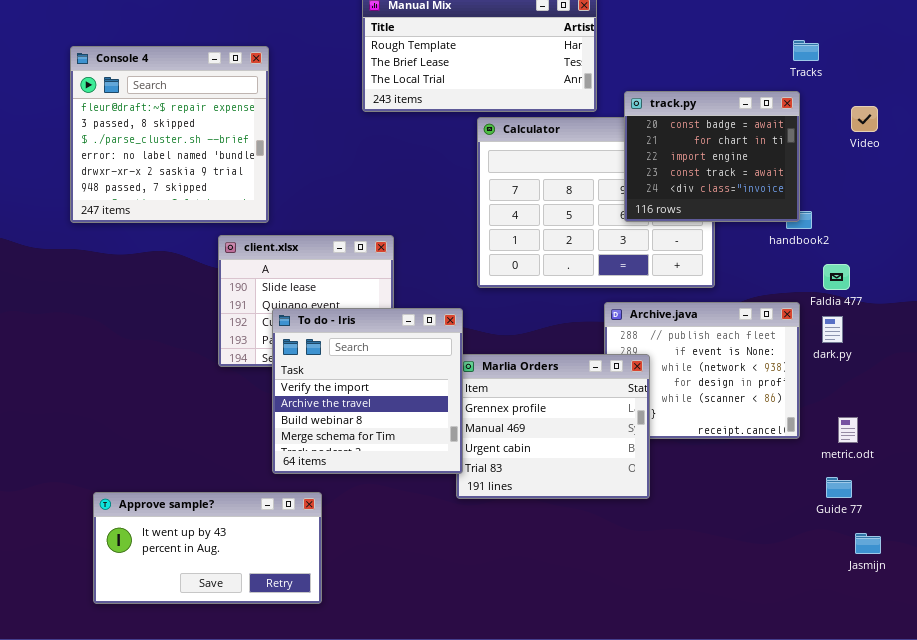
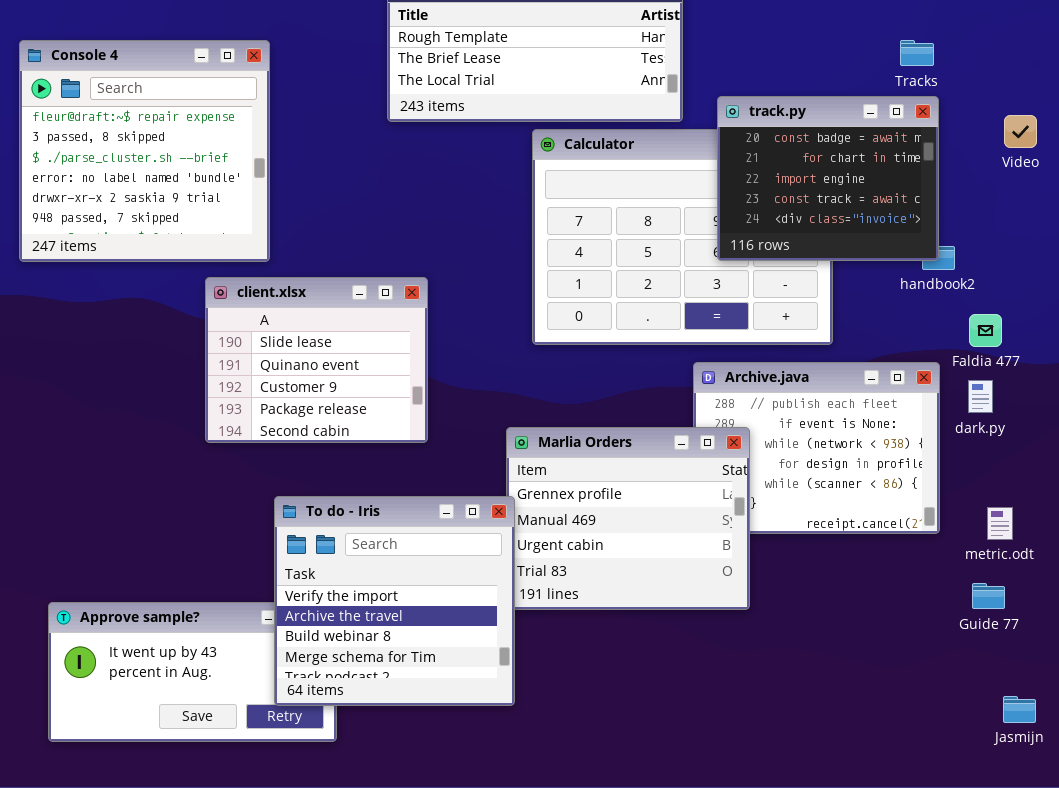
Tracks: [793,40,819,61] -> [900,40,934,66], moved
To do - Iris: [272,308,463,474] -> [274,496,515,706], moved
Jasmijn: [855,533,881,554] -> [1003,696,1036,723], moved

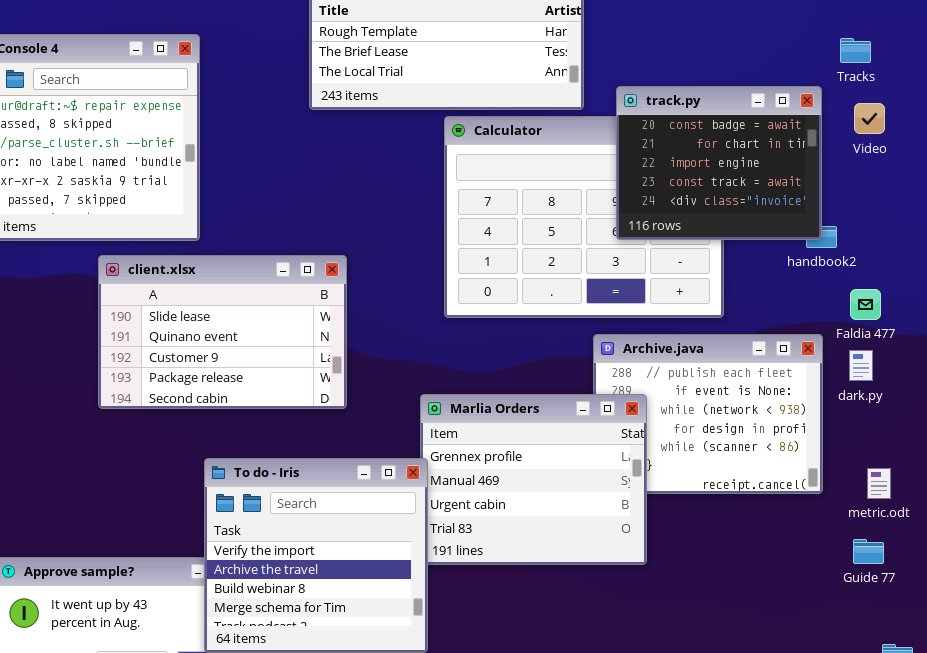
Tracks: [900,40,934,66] -> [840,38,871,63], moved
Video: [1004,115,1037,148] -> [854,103,885,134], moved
client.xlsx: [205,277,428,443] -> [98,255,347,409], resized

